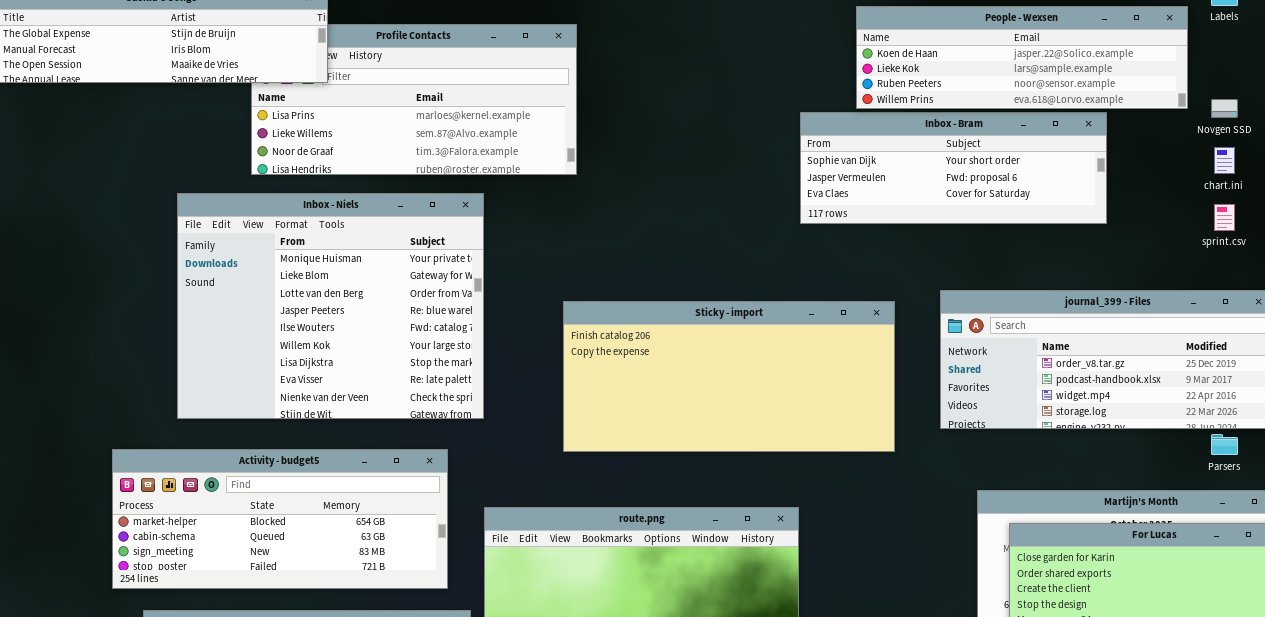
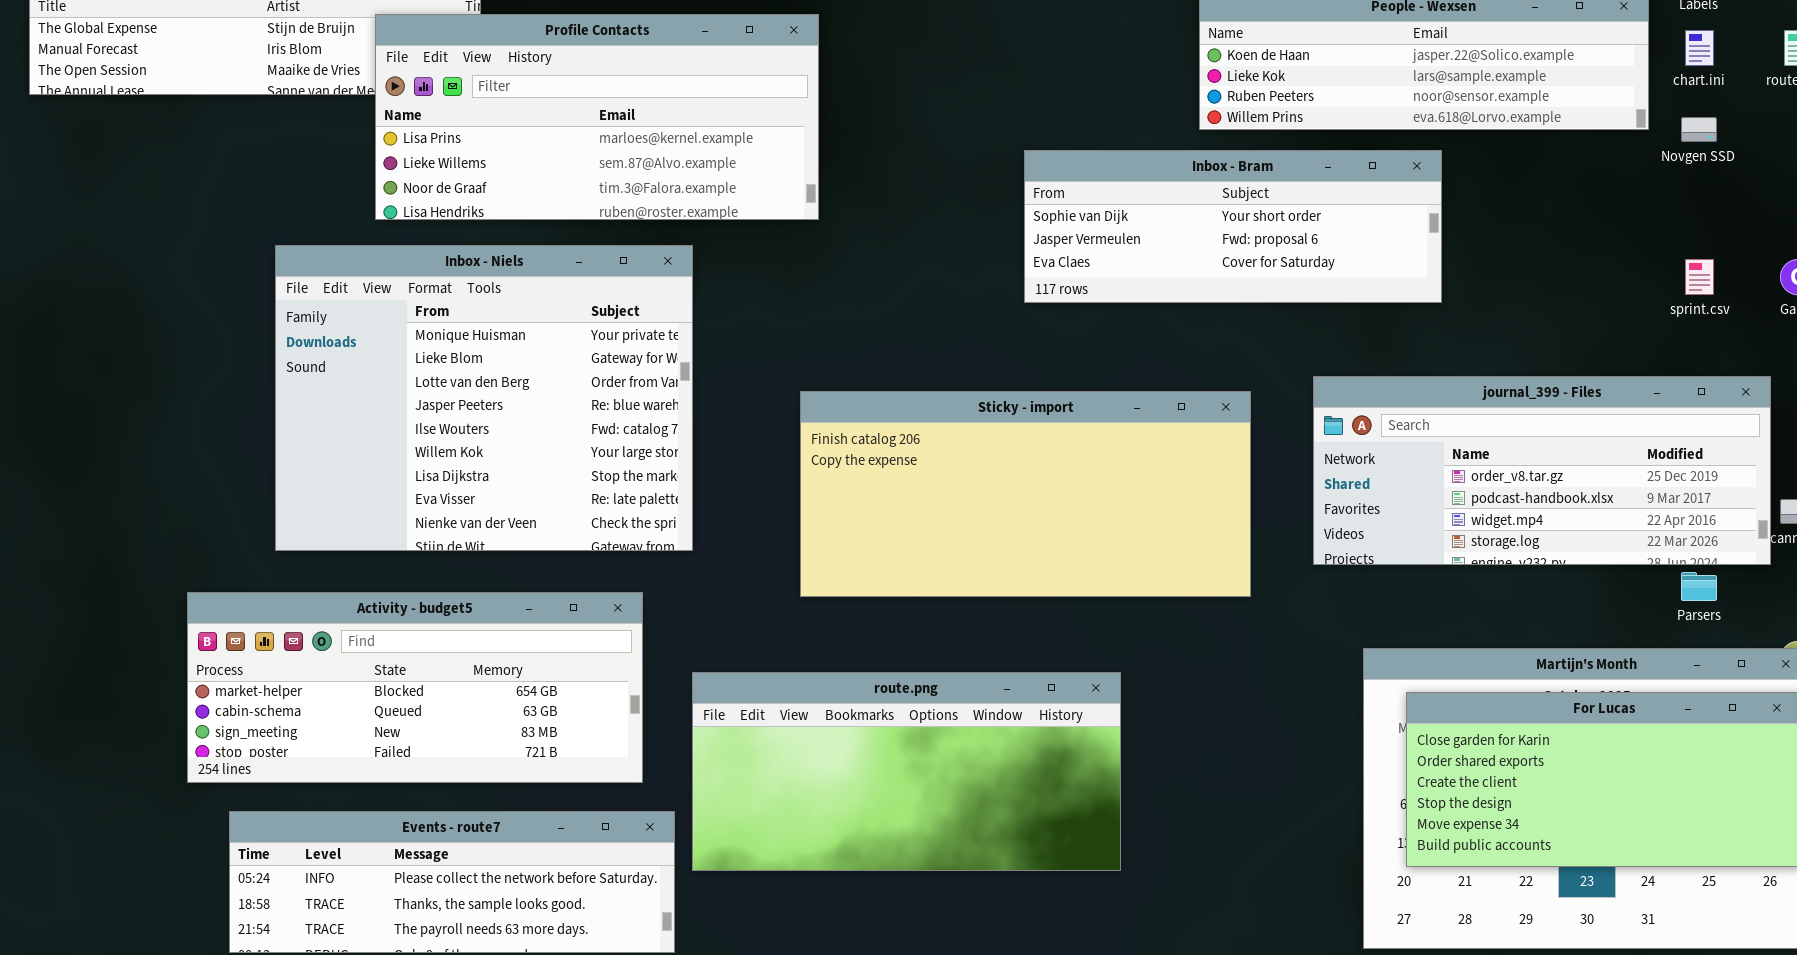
Profile Contacts: [251,24,577,175] -> [375,14,819,220], raised
Inbox - Bram: [800,112,1107,224] -> [1024,150,1442,303], moved
chart.ini: [1214,147,1235,174] -> [1685,30,1714,66], moved

